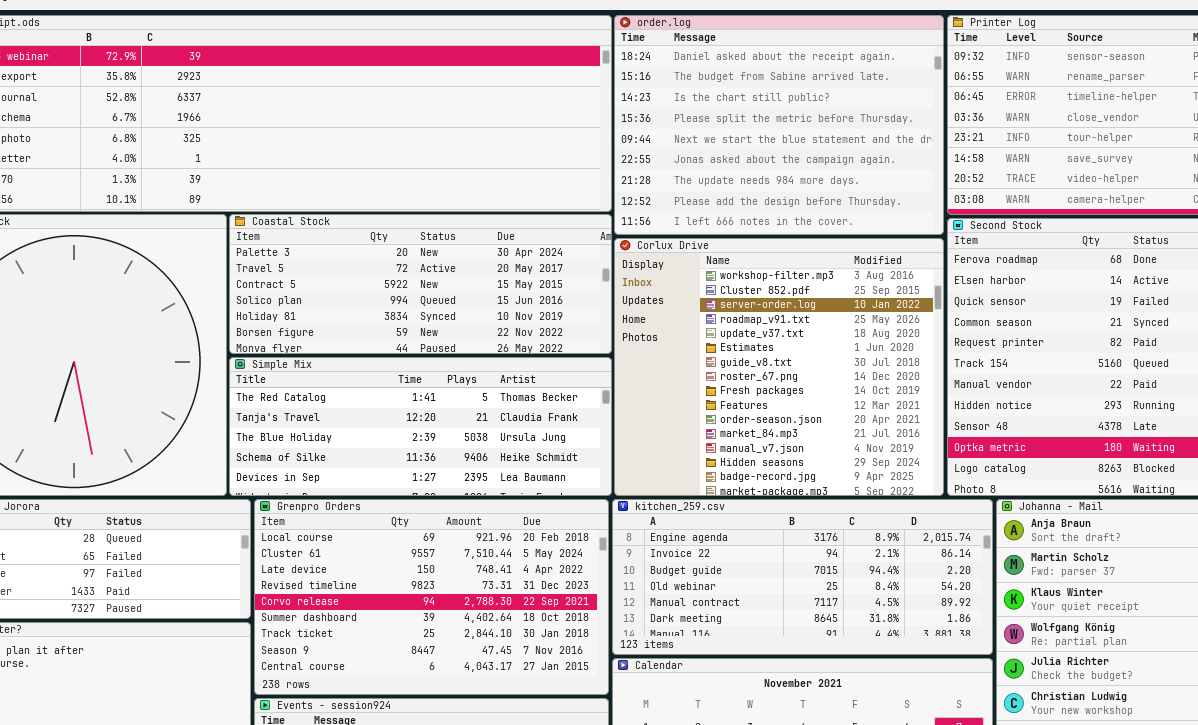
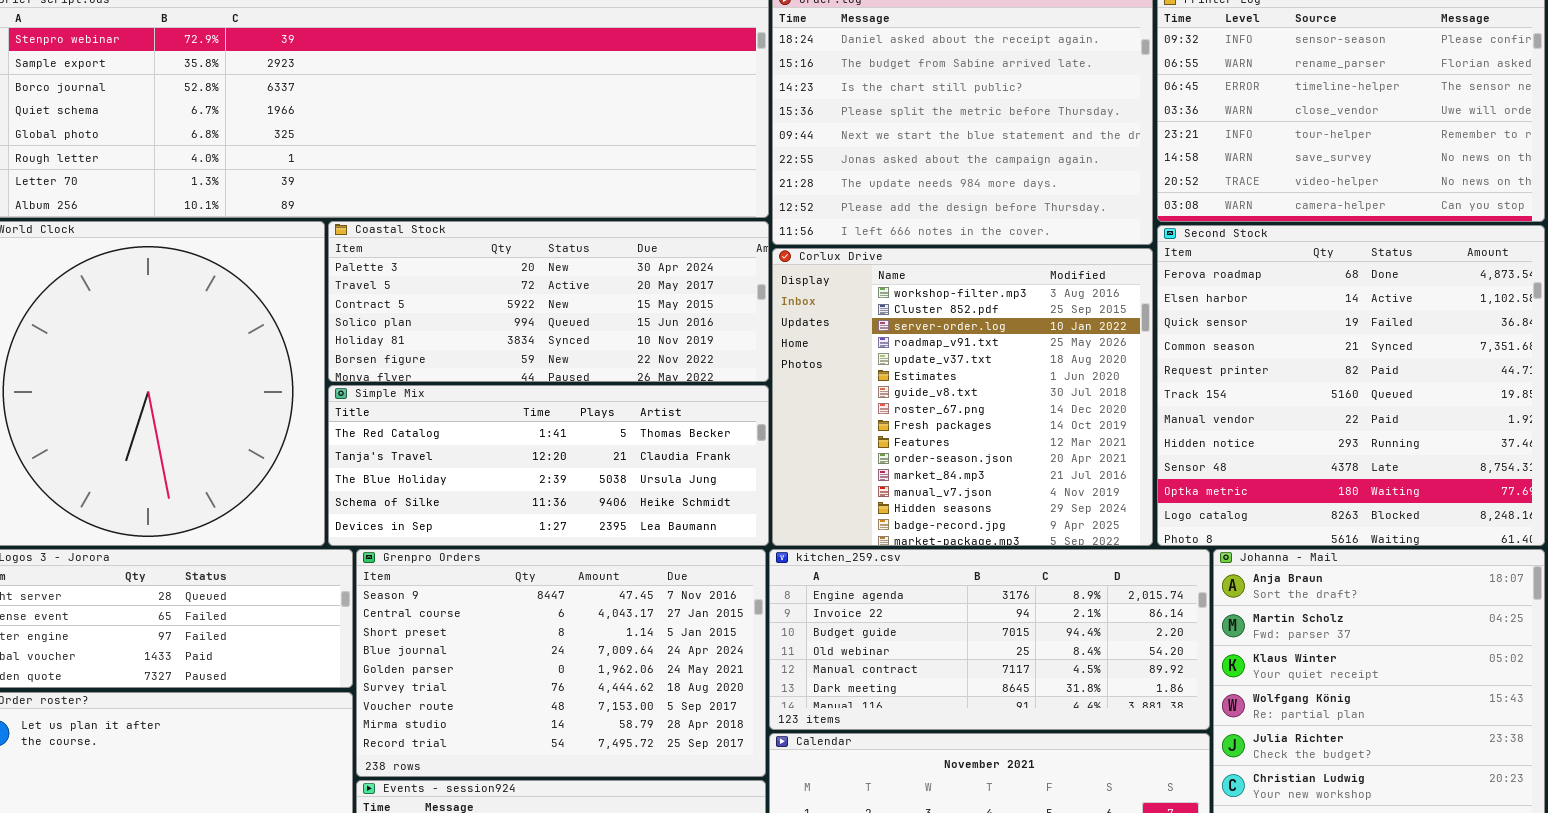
Grenpro Orders: [254,499,609,695] -> [356,549,766,777], scrolled down 7 rows

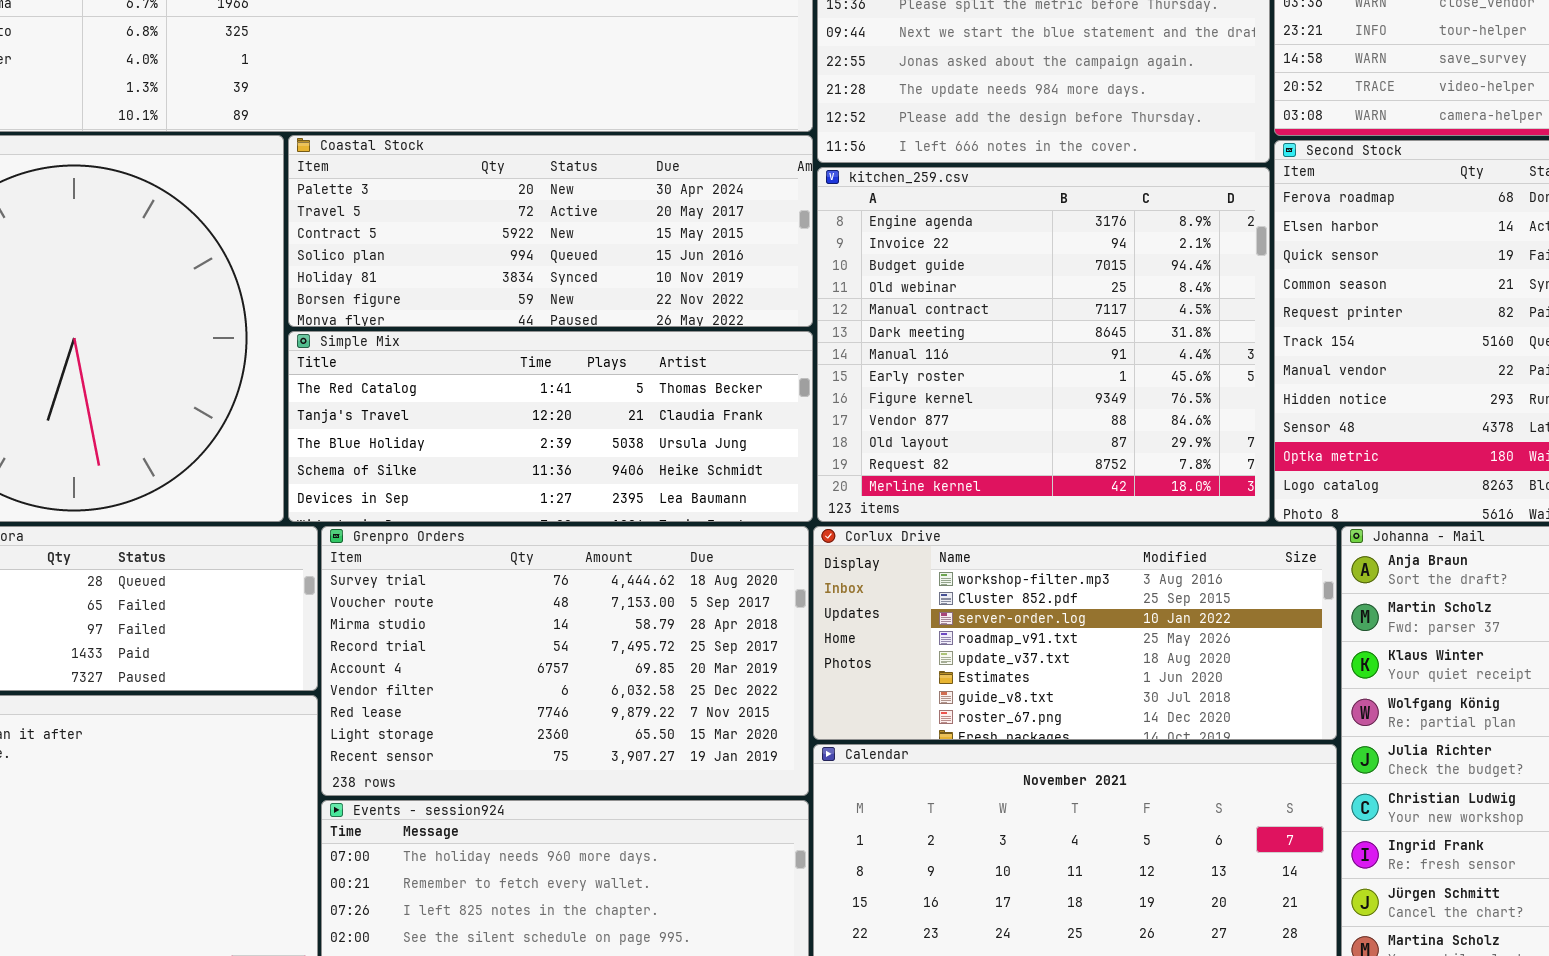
Corlux Drive: [772,248,1153,546] -> [813,526,1337,740], moved, resized
Grenpro Orders: [356,549,766,777] -> [321,526,809,796], scrolled down 5 rows
kitchen_259.csv: [769,549,1210,730] -> [817,167,1270,522], moved, resized

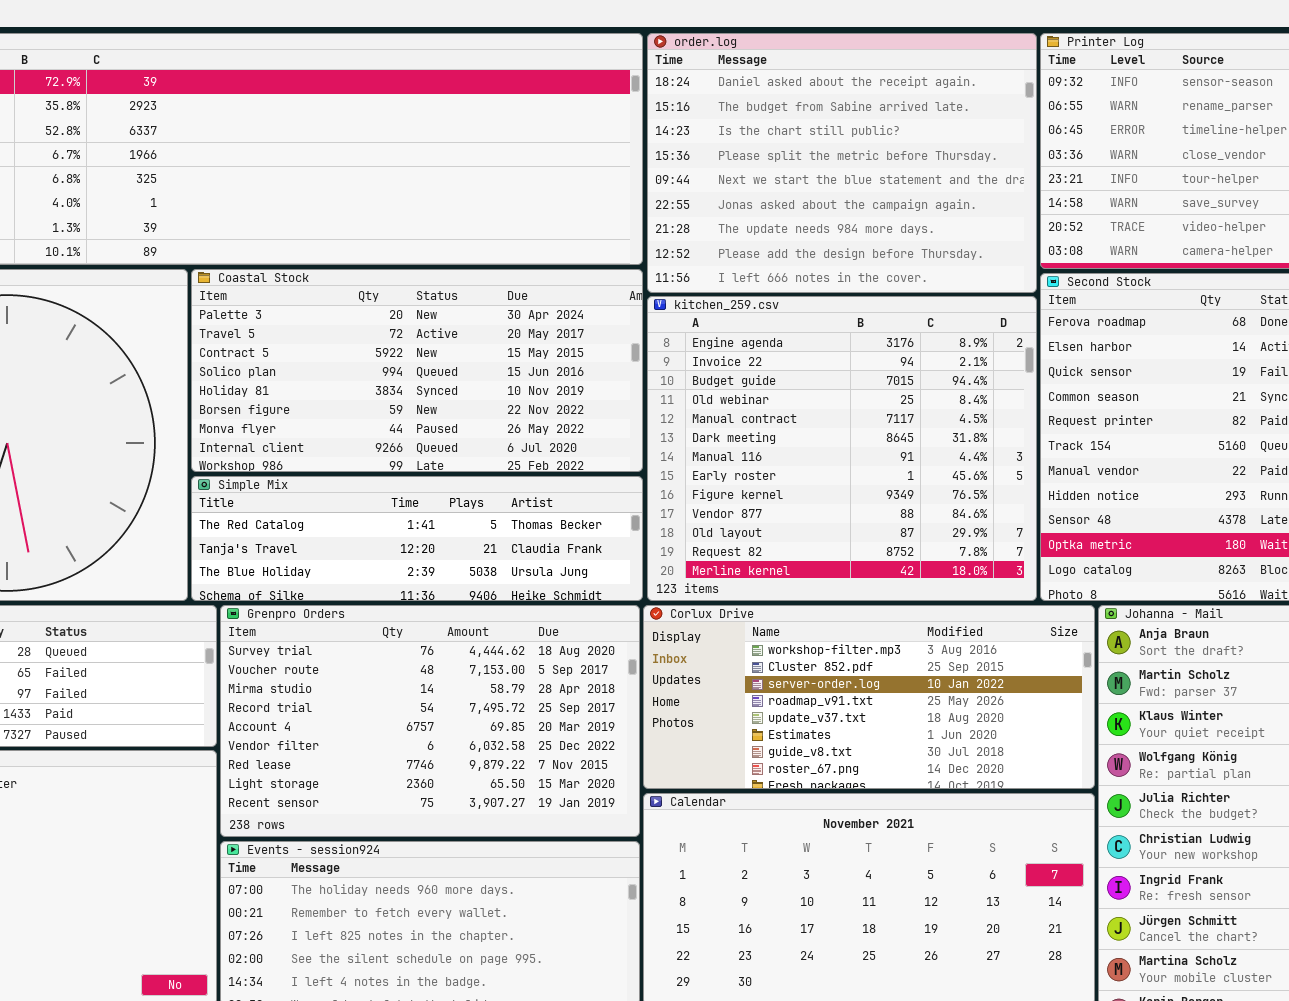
Coastal Stock: [288,135,813,327] -> [191,269,643,472], resized
Simple Mix: [288,331,813,522] -> [191,476,643,601], resized

